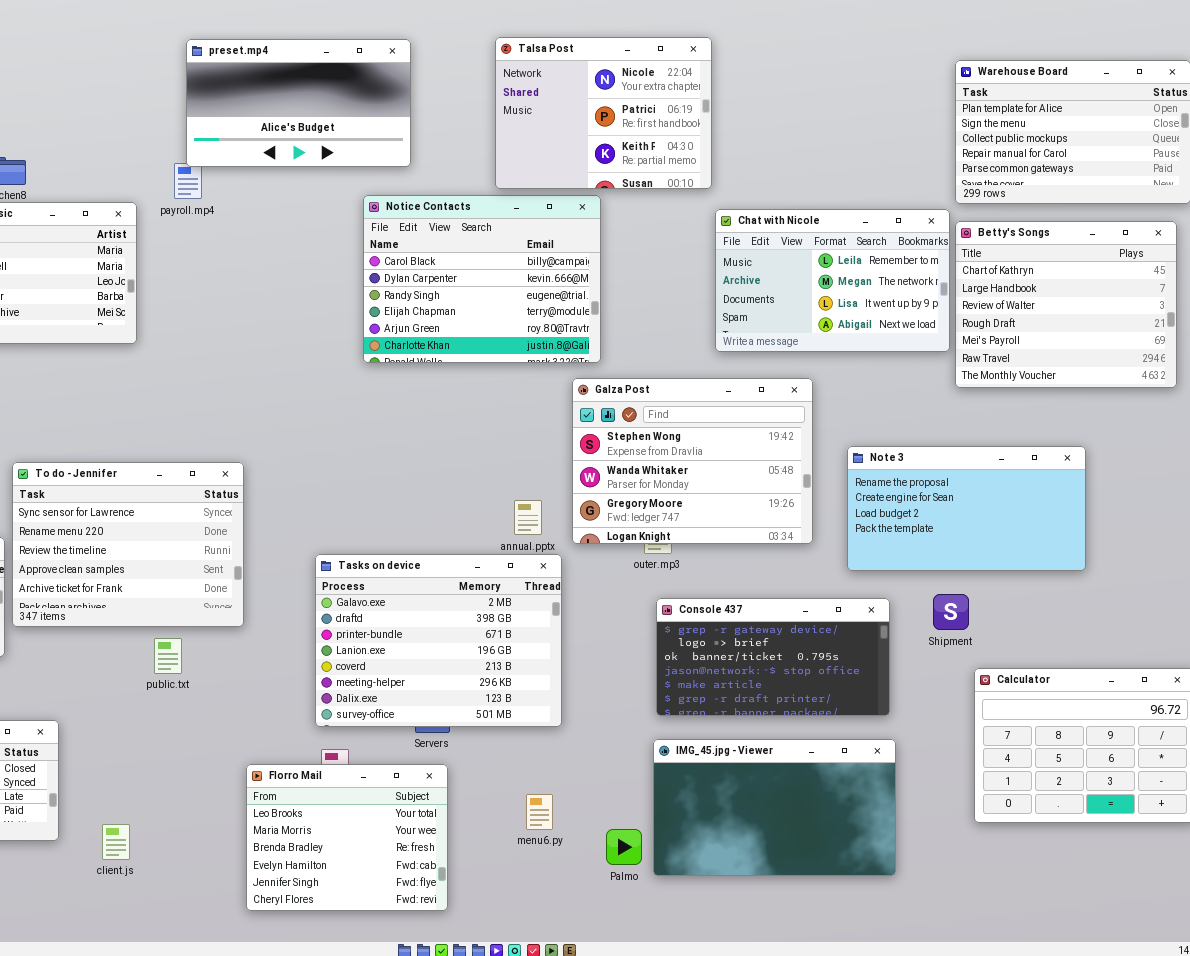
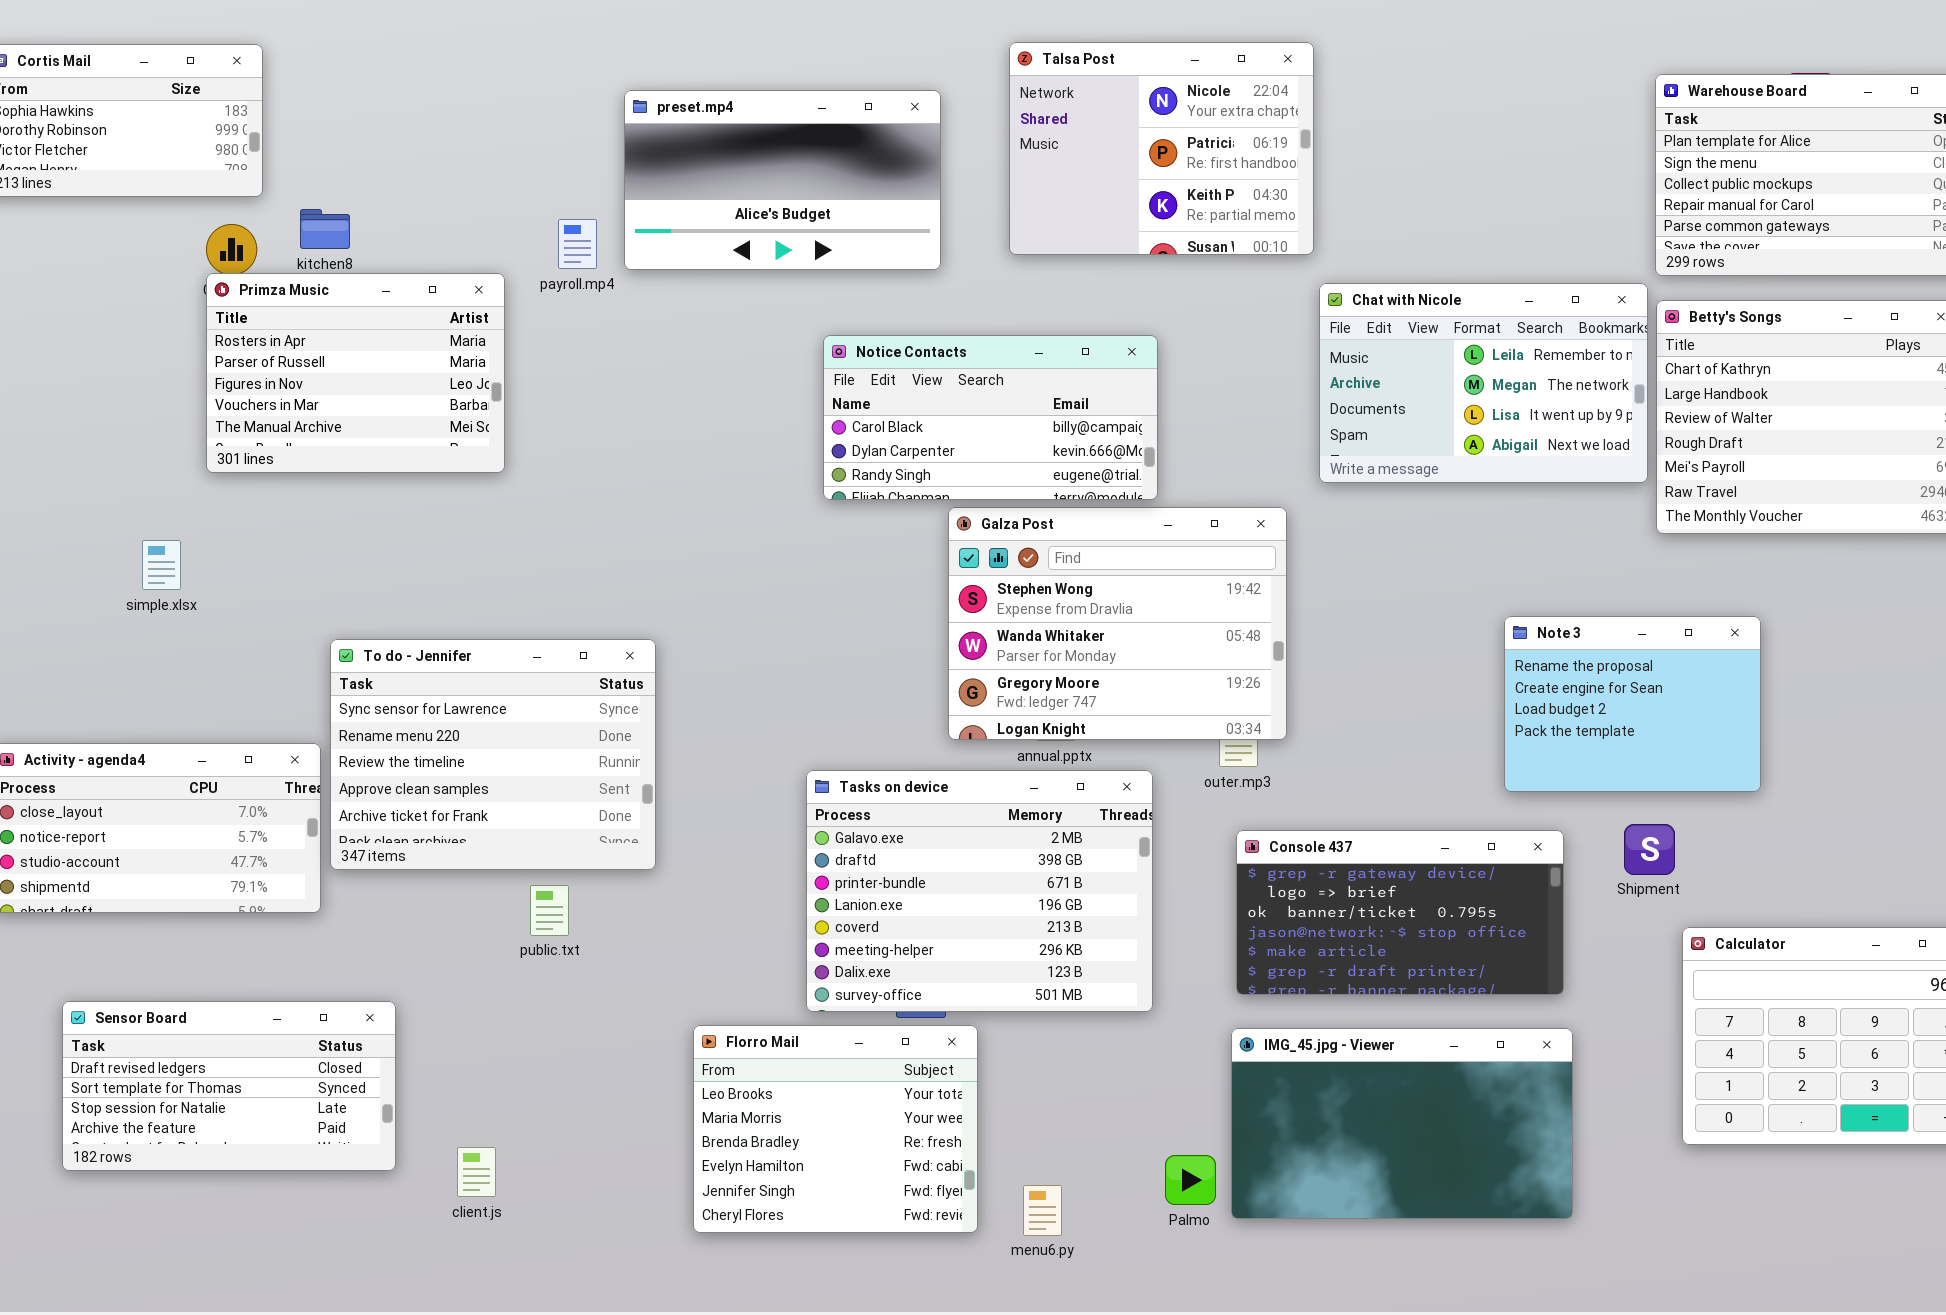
preset.mp4: [186,39,411,167] -> [624,90,941,270], moved
Notice Contacts: [363,195,601,363] -> [823,335,1158,500], resized
Galza Post: [572,378,813,544] -> [948,507,1287,740], moved
Note 3: [847,446,1086,571] -> [1504,616,1761,792], resized
Tasks on device: [315,554,562,727] -> [806,770,1153,1012], moved
Florro Mail: [246,764,448,911] -> [693,1025,978,1233], moved
menu6.py: [526,794,553,830] -> [1023,1185,1062,1236], moved

